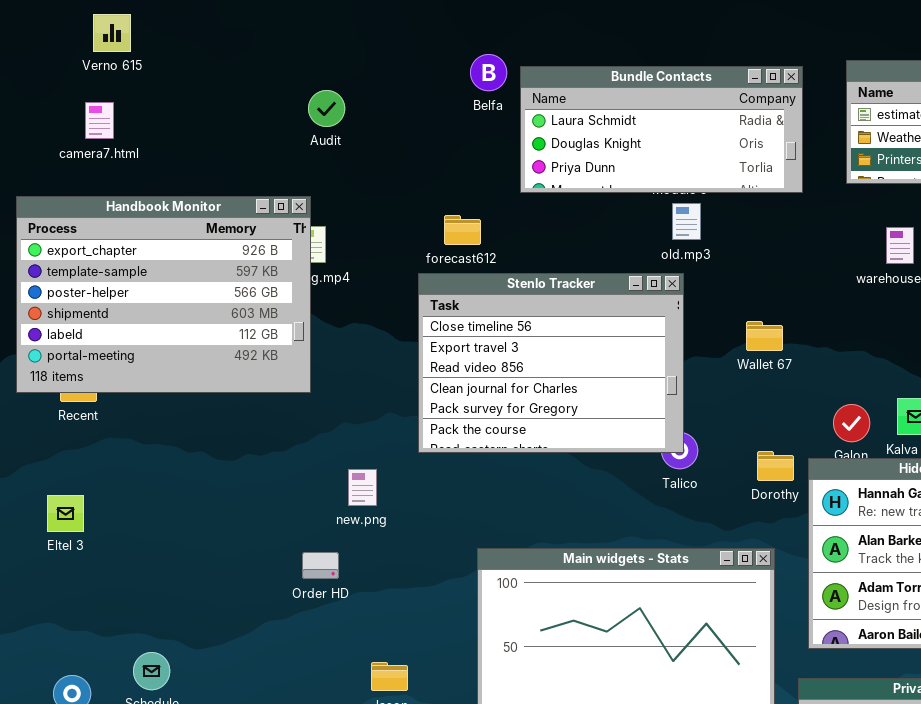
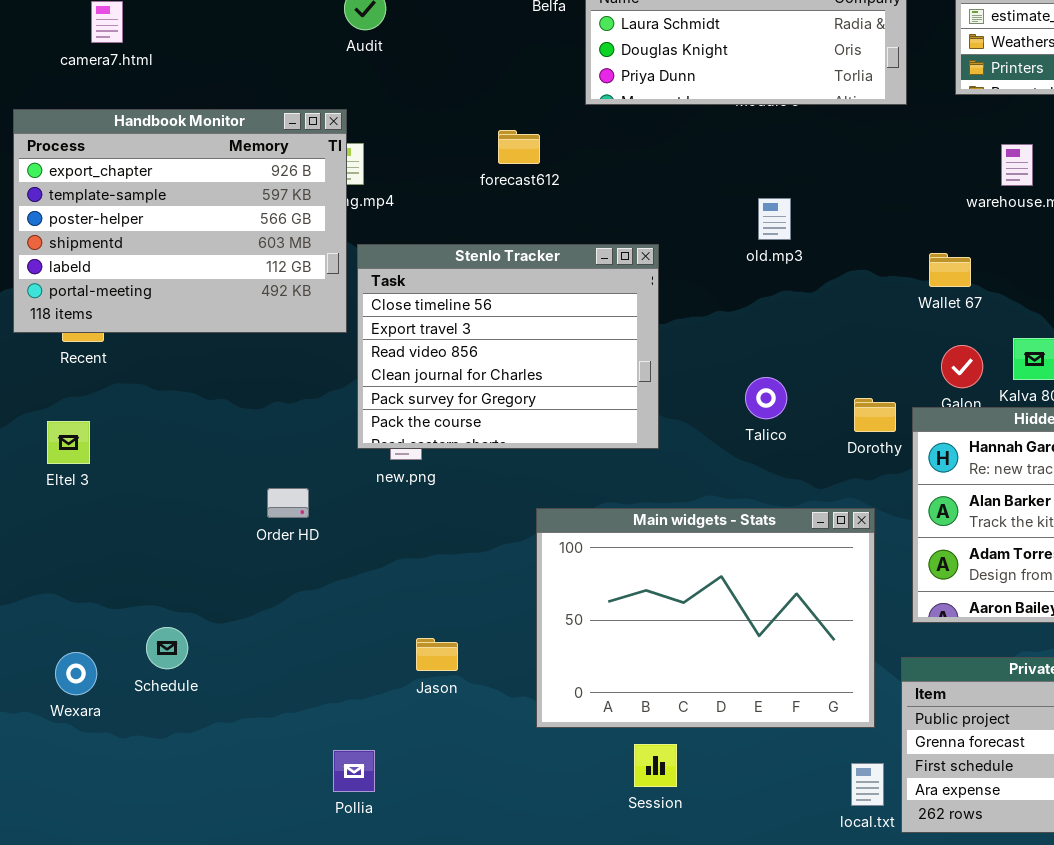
old.mp3: [672,203,701,240] -> [758,198,791,240], moved
Stenlo Tracker: [418,273,684,453] -> [357,244,659,449], moved
Wallet 67: [746,321,783,351] -> [929,253,971,287], moved
Eltel 3: [47,495,84,532] -> [47,421,90,464], moved
Order HD: [302,552,339,579] -> [267,488,309,518], moved

